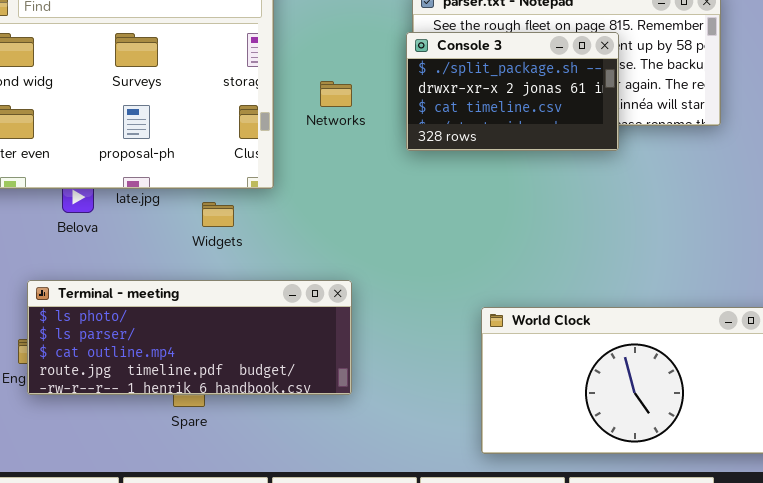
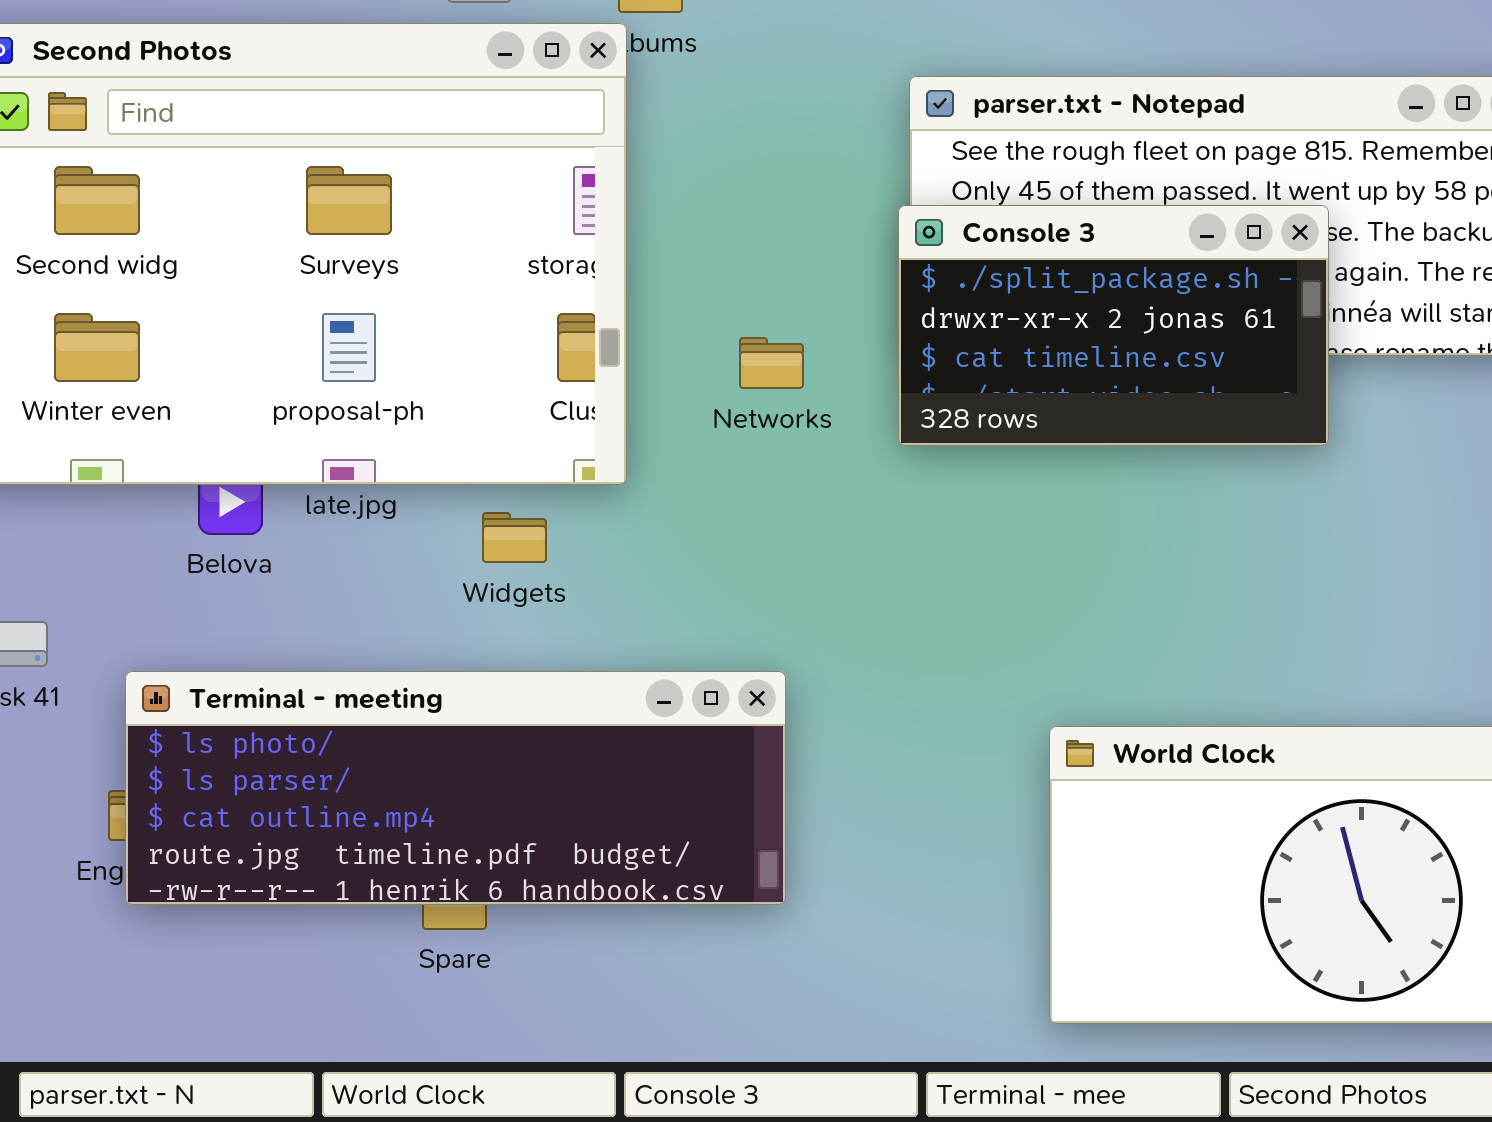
Console 3: [406,32,619,151] -> [898,205,1329,446], moved
Networks: [320,81,352,107] -> [739,337,804,389], moved

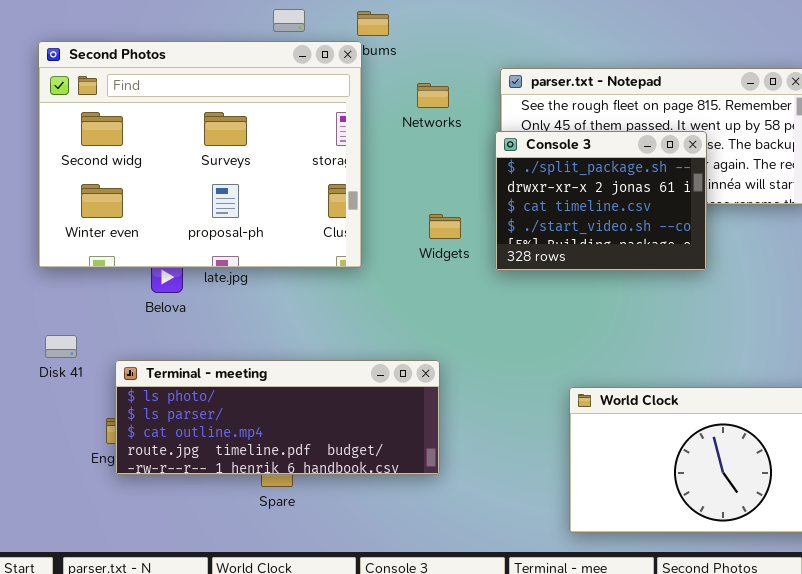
Console 3: [898,205,1329,446] -> [495,131,707,271], resized
Networks: [739,337,804,389] -> [417,83,449,108], moved
Widgets: [482,512,547,563] -> [429,214,461,239], moved

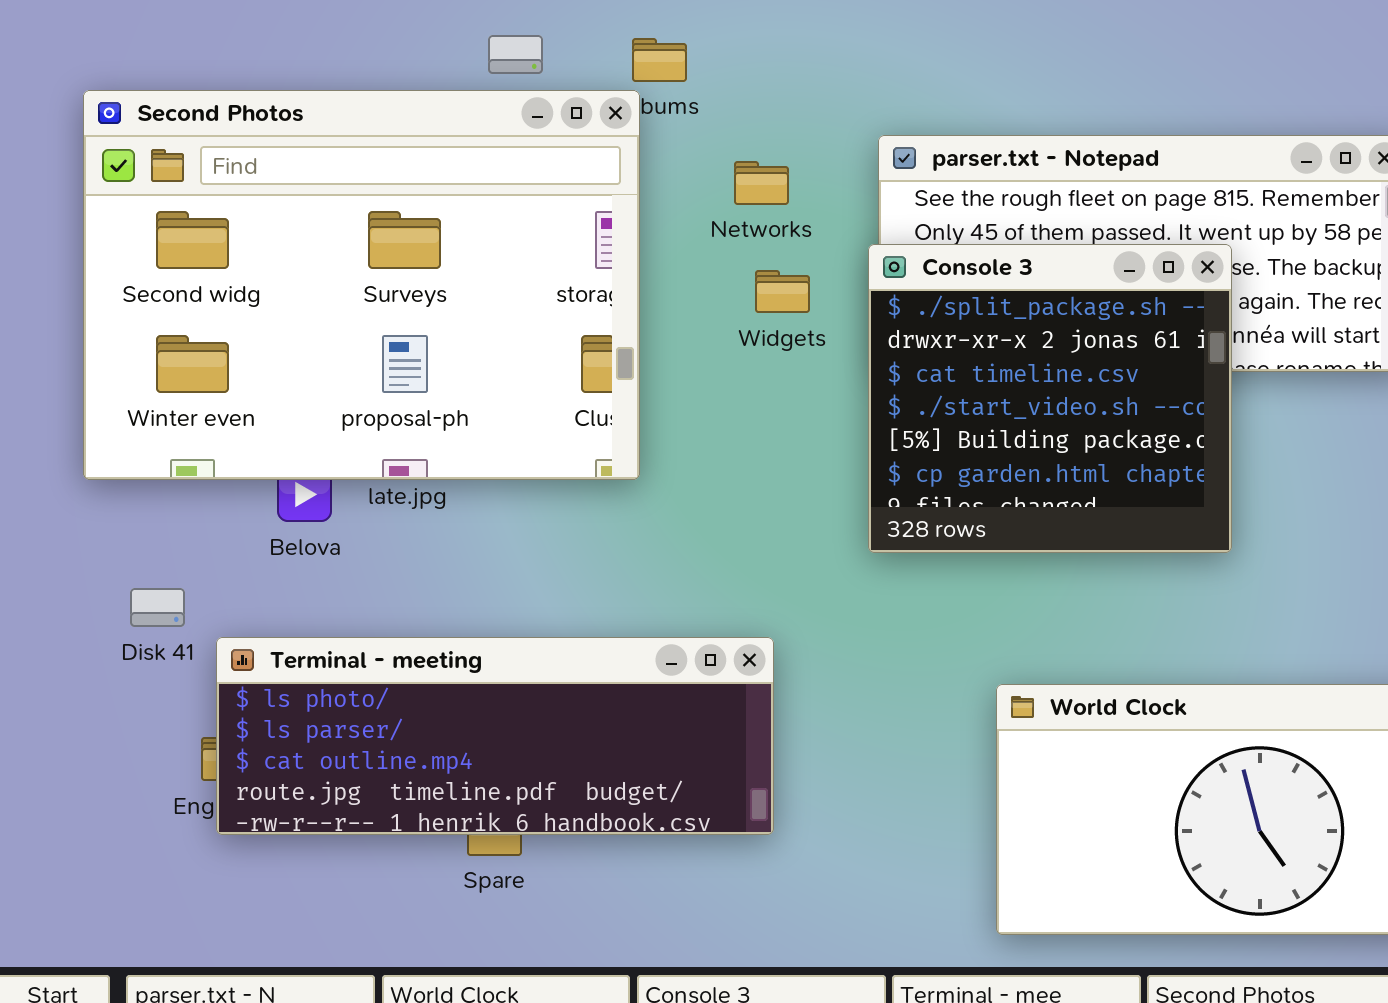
Console 3: [495,131,707,271] -> [868,244,1232,553], resized
Widgets: [429,214,461,239] -> [755,270,810,313], moved
Disk 41: [45,335,77,358] -> [130,588,185,627], moved

